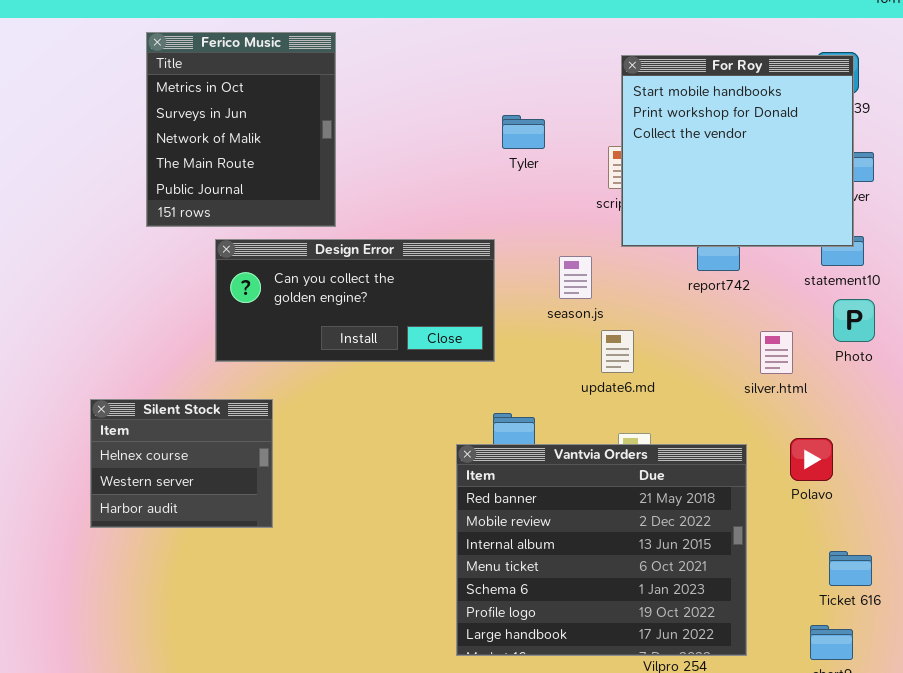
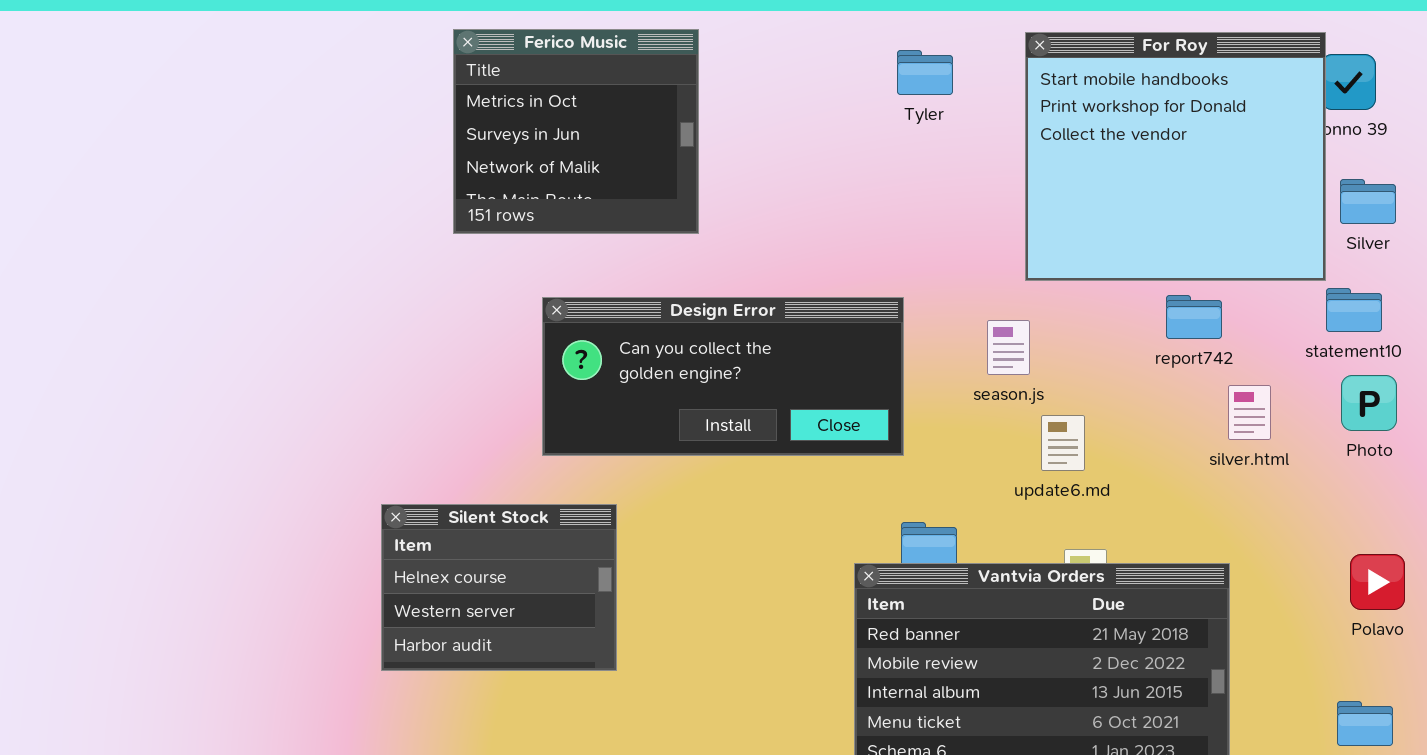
Ferico Music: [146,32,336,227] -> [453,29,699,234], resized
For Roy: [621,55,854,247] -> [1025,32,1326,281], moved
Tyler: [502,115,545,149] -> [897,50,953,95], moved
silver.html: [760,331,793,374] -> [1228,385,1271,440], moved
Polavo: [790,438,833,481] -> [1350,554,1405,610], moved

